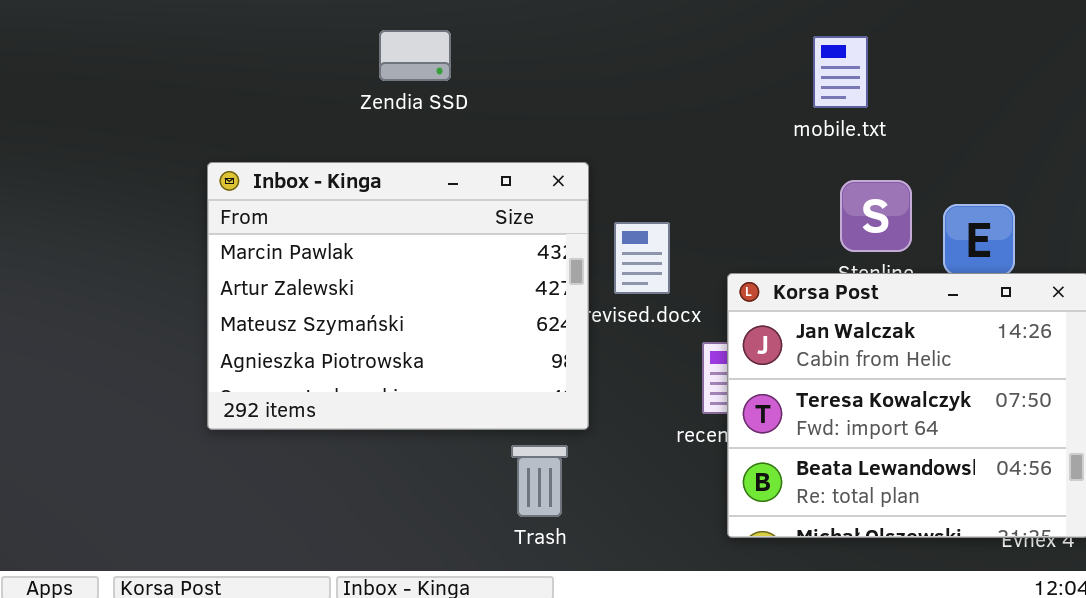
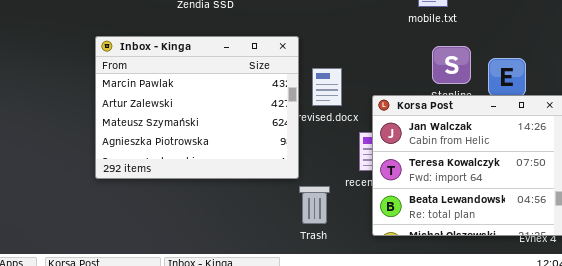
Trash: [511,445,568,517] -> [299,186,330,224], moved

